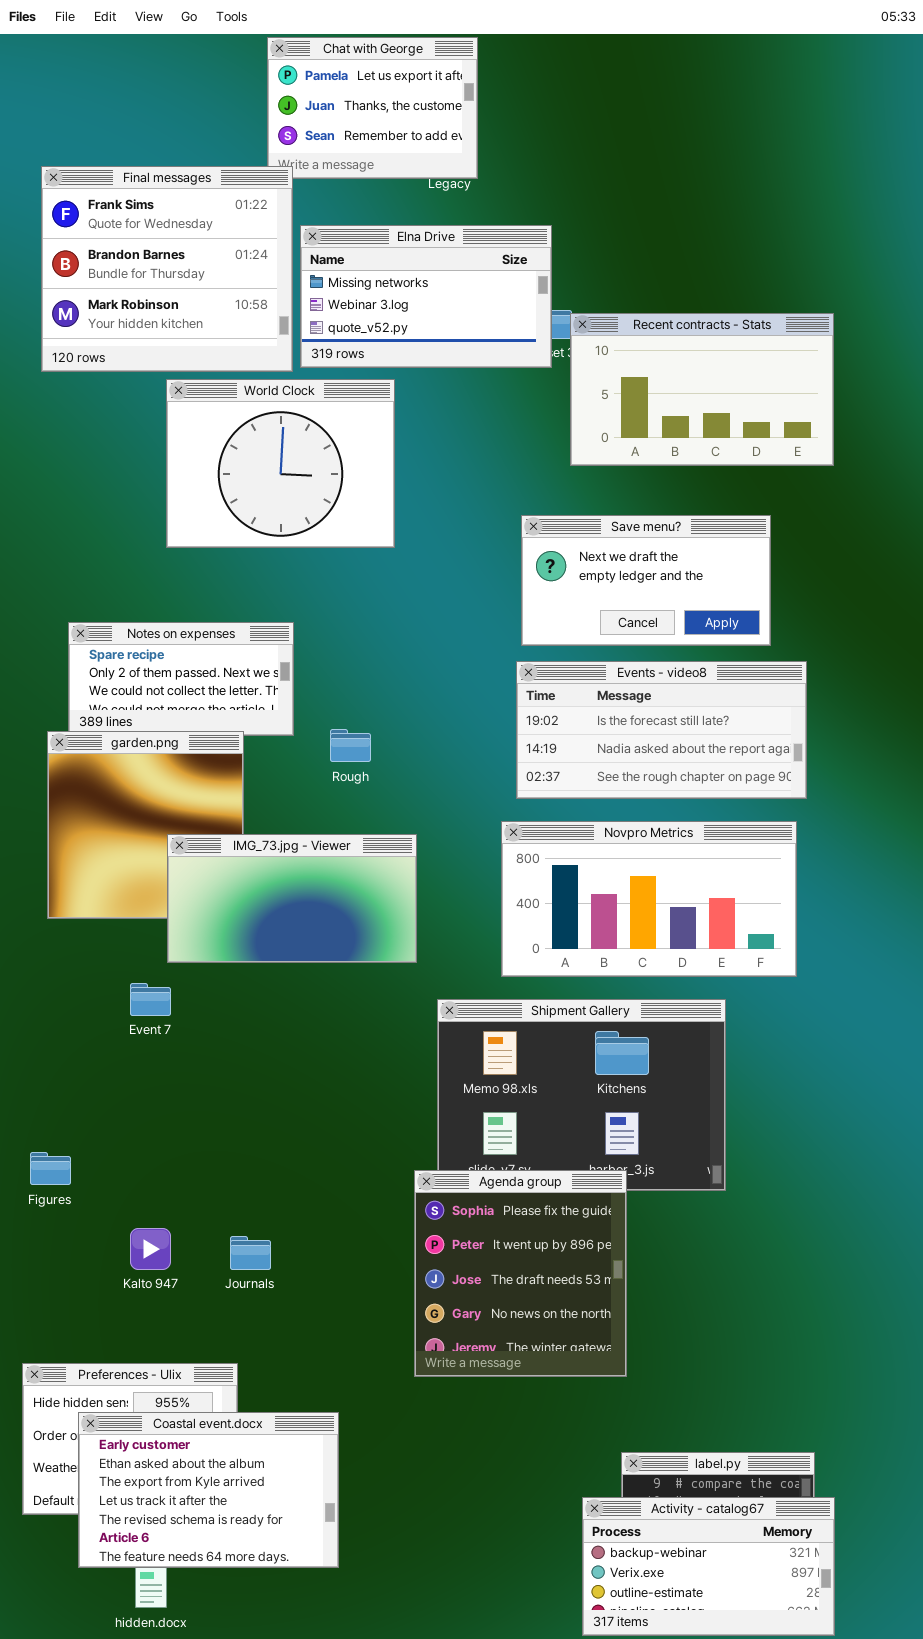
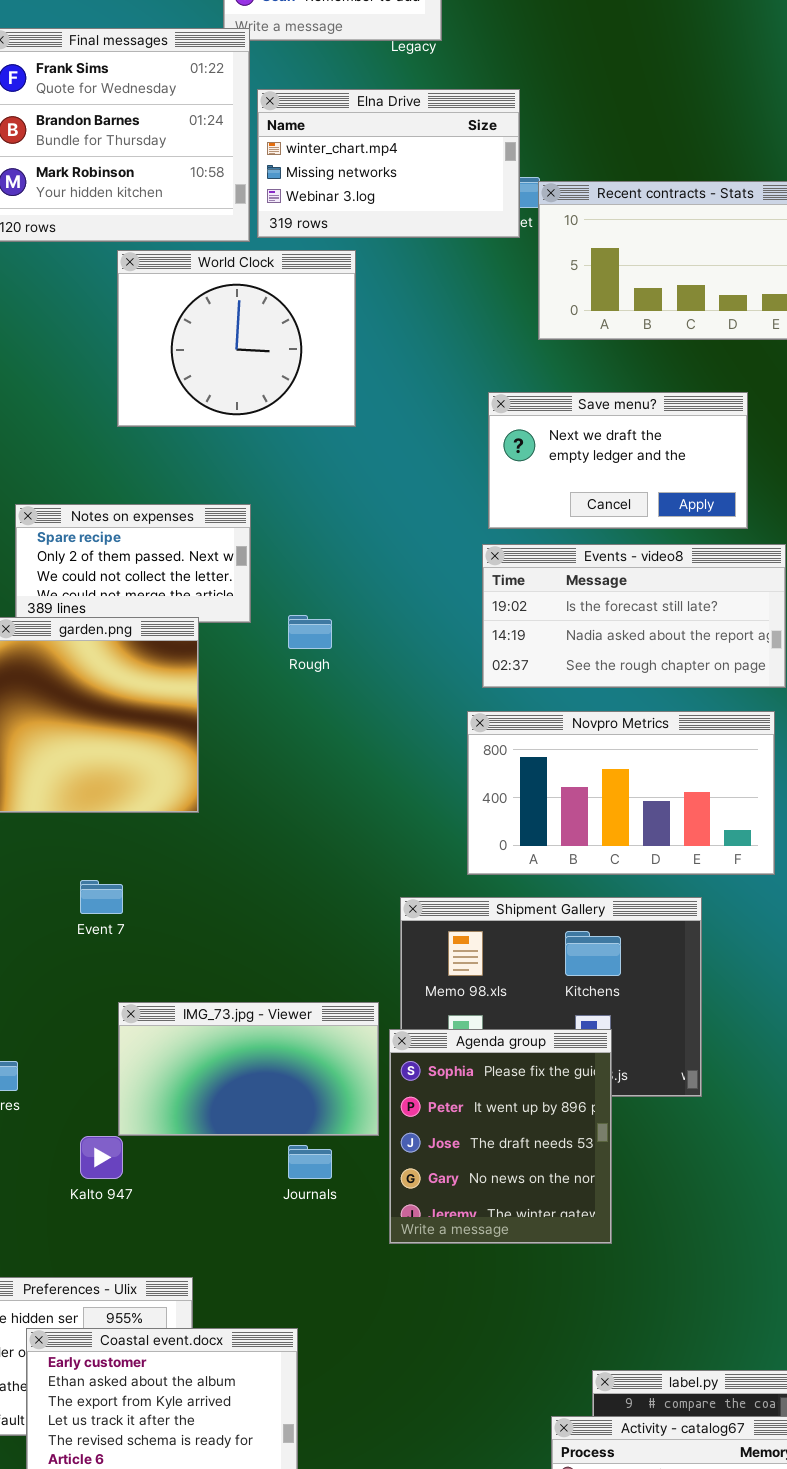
Elna Drive: [300,225,552,368] -> [257,89,520,238], scrolled up 1 row
IMG_73.jpg - Viewer: [167,834,417,963] -> [118,1002,379,1136], moved
Agenda group: [414,1170,627,1377] -> [389,1029,612,1244], moved
Journals: [230,1236,271,1270] -> [288,1145,332,1179], moved

